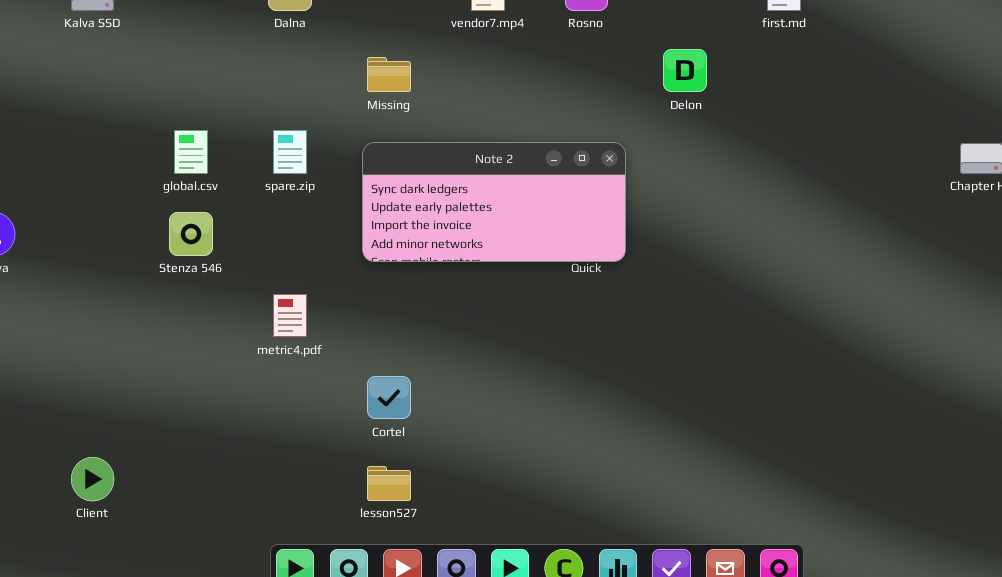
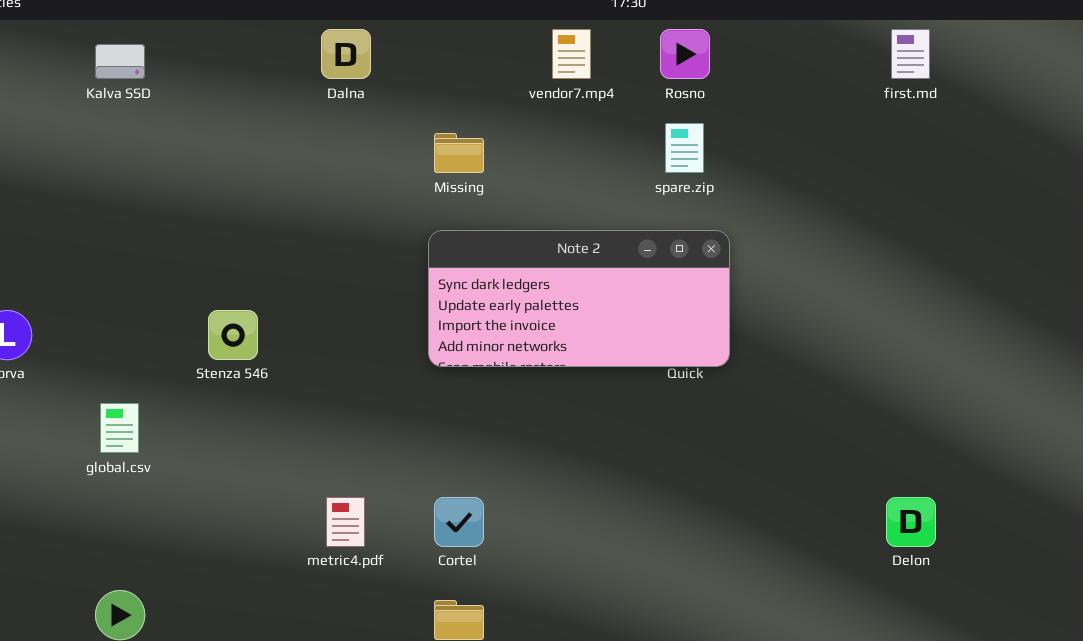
Delon: [663,49,707,92] -> [886,497,936,547], moved
global.csv: [174,130,208,174] -> [100,403,139,453], moved
spare.zip: [273,130,307,174] -> [665,123,704,173], moved
metric4.pdf: [273,294,307,337] -> [326,497,365,547], moved

